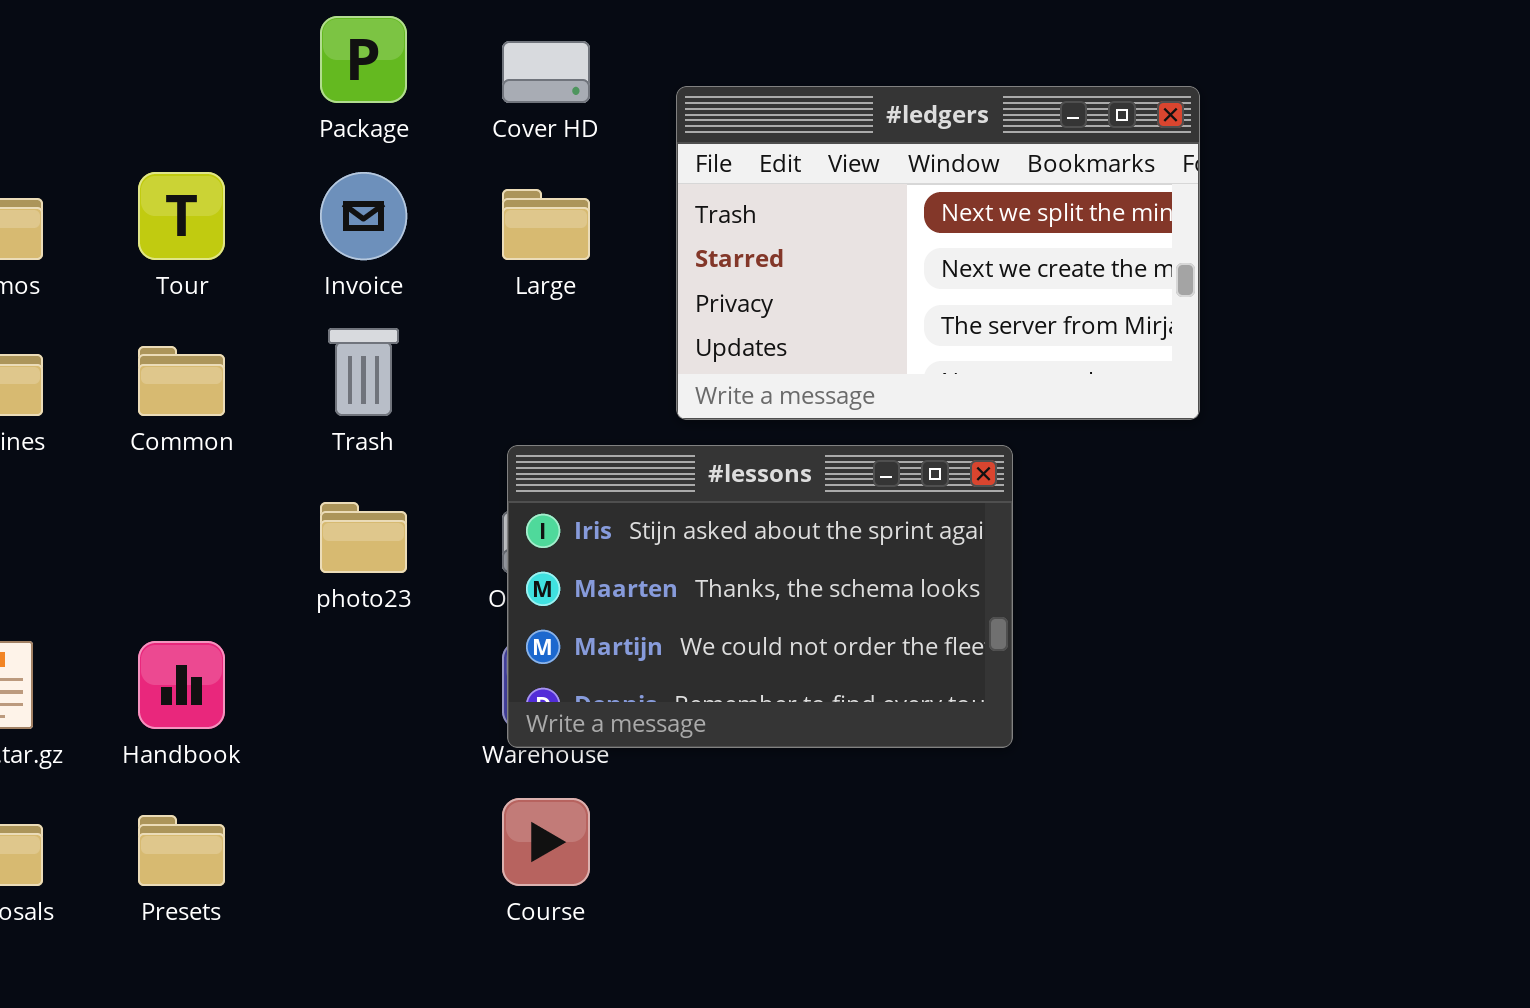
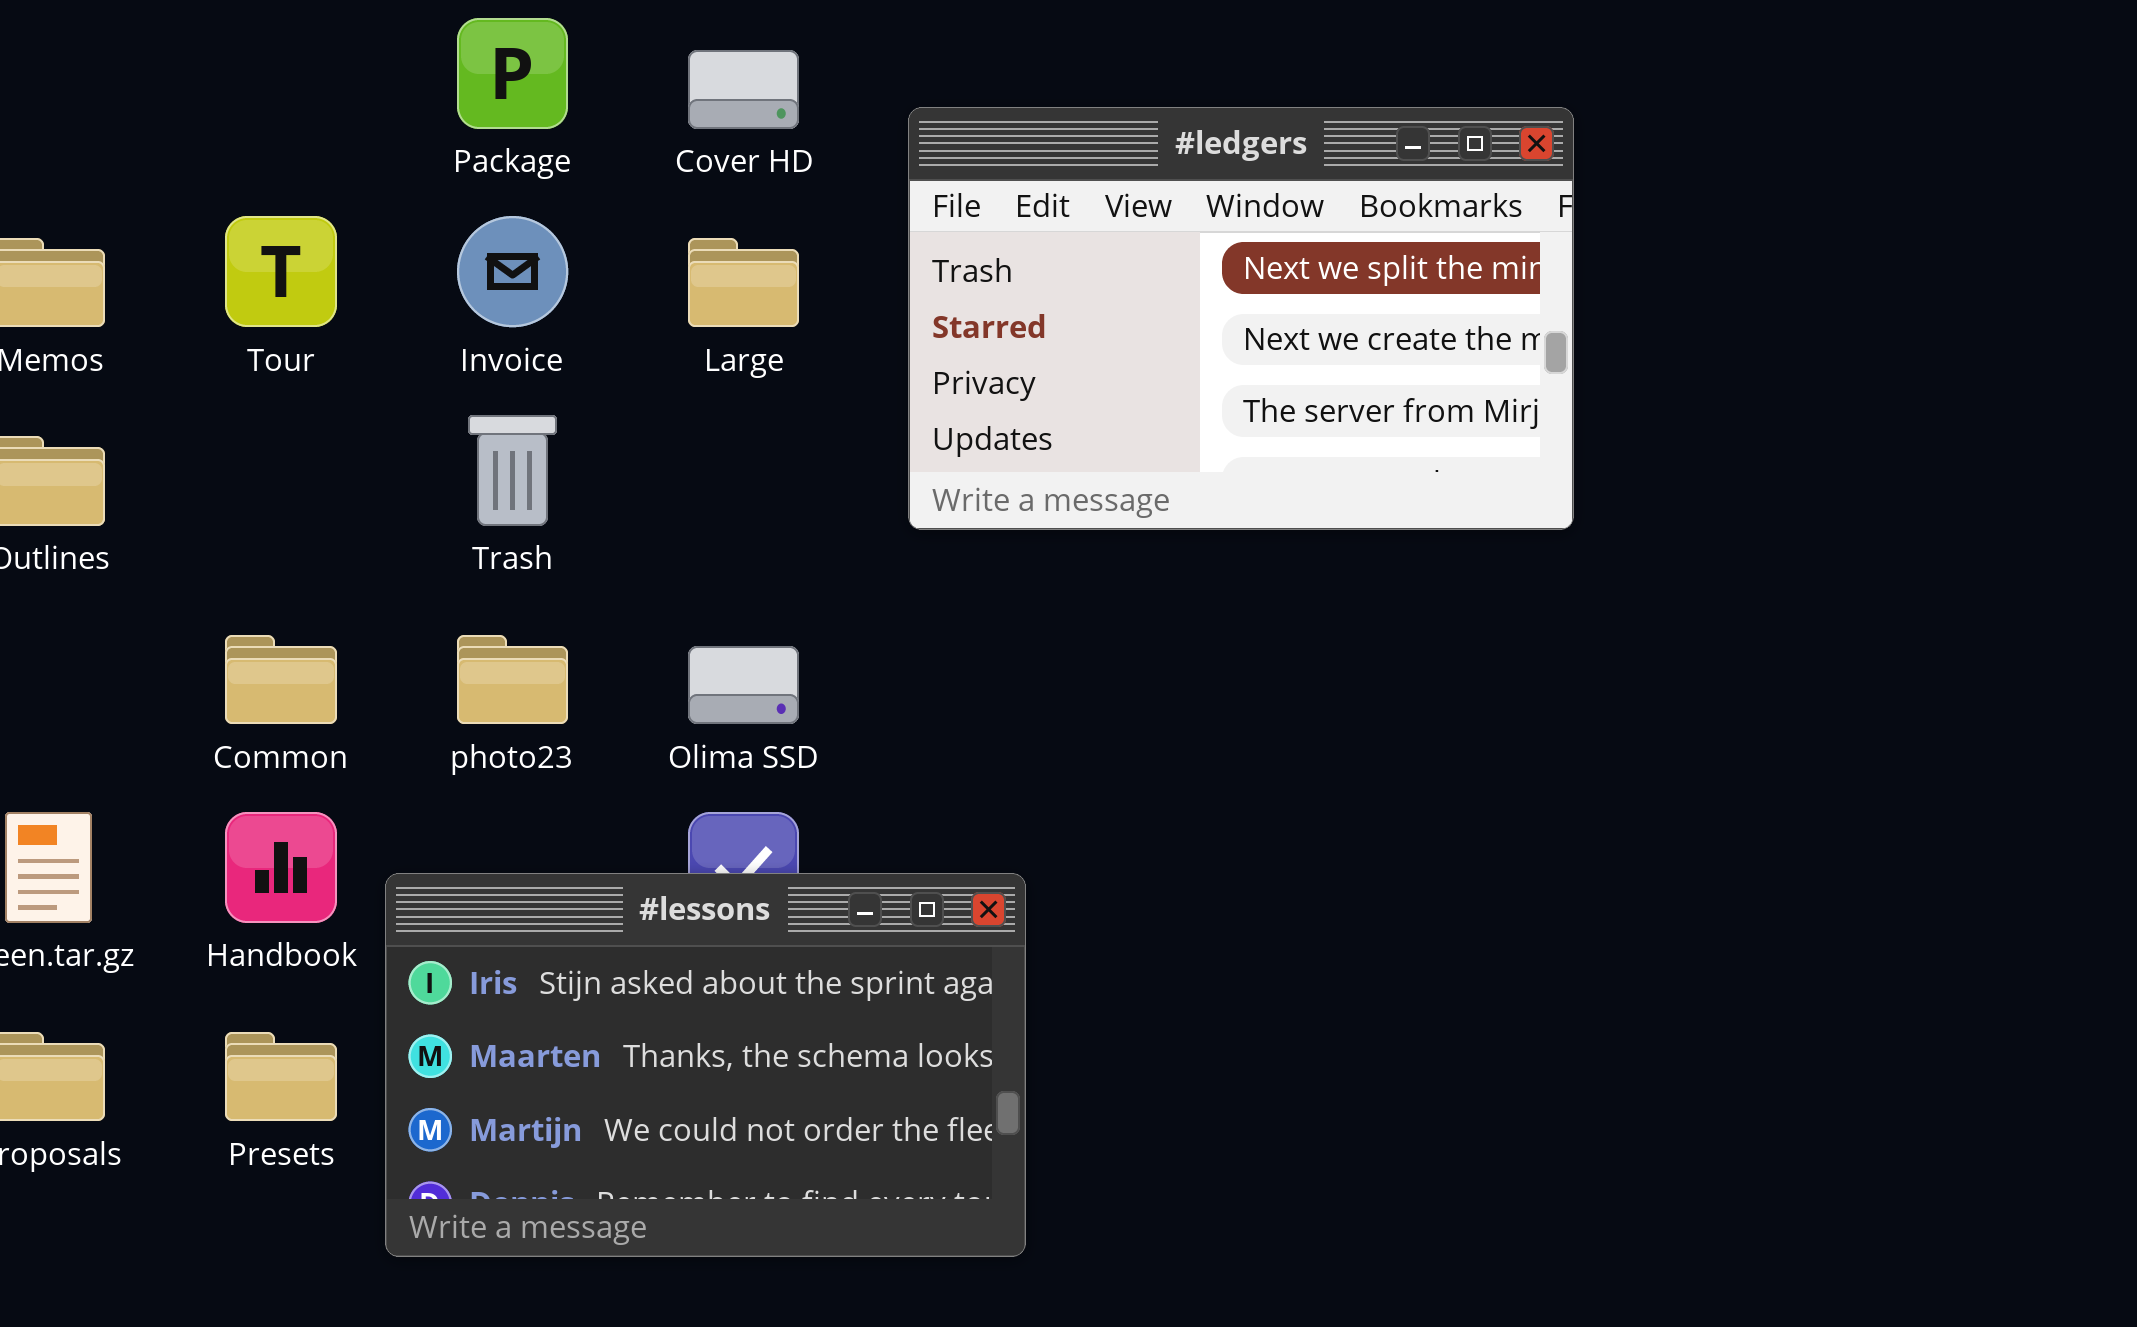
Common: [138,346,225,416] -> [225,635,337,724], moved
#lessons: [507,445,1013,748] -> [385,873,1026,1257], moved

